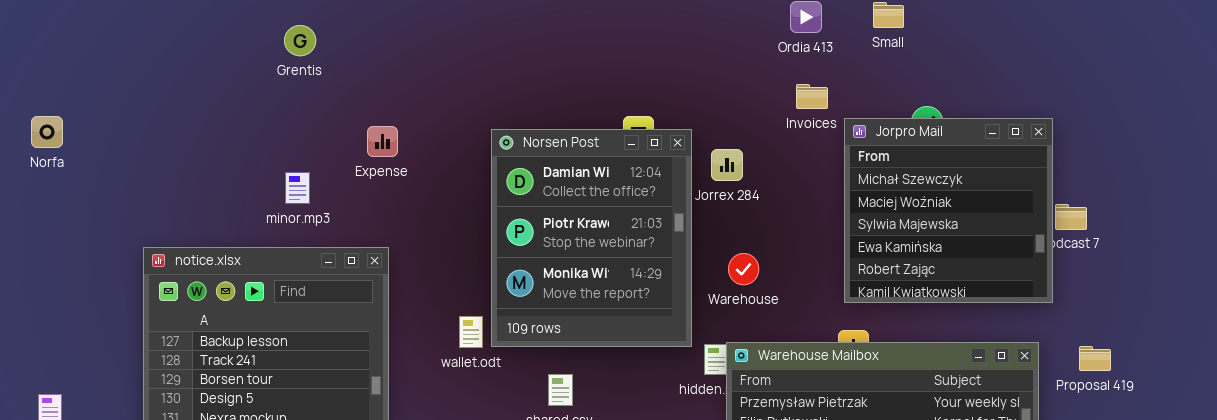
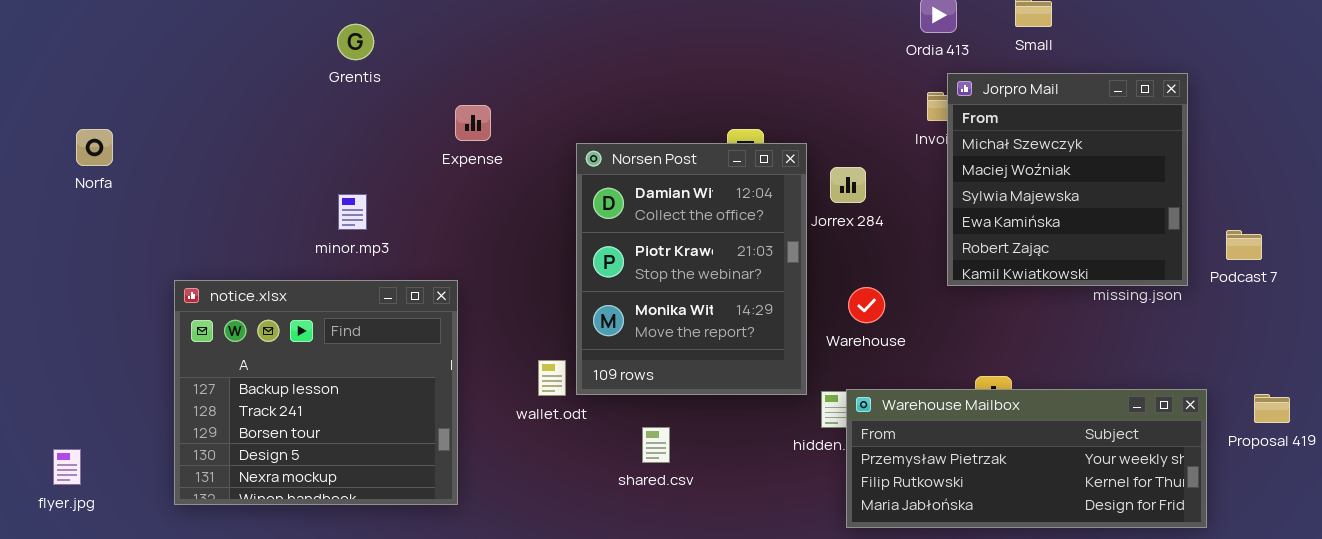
Norfa: [31,116,63,148] -> [76,129,113,166], moved
Jorpro Mail: [844,118,1053,303] -> [947,73,1188,286], moved
Expense: [367,126,398,157] -> [455,105,491,141], moved

